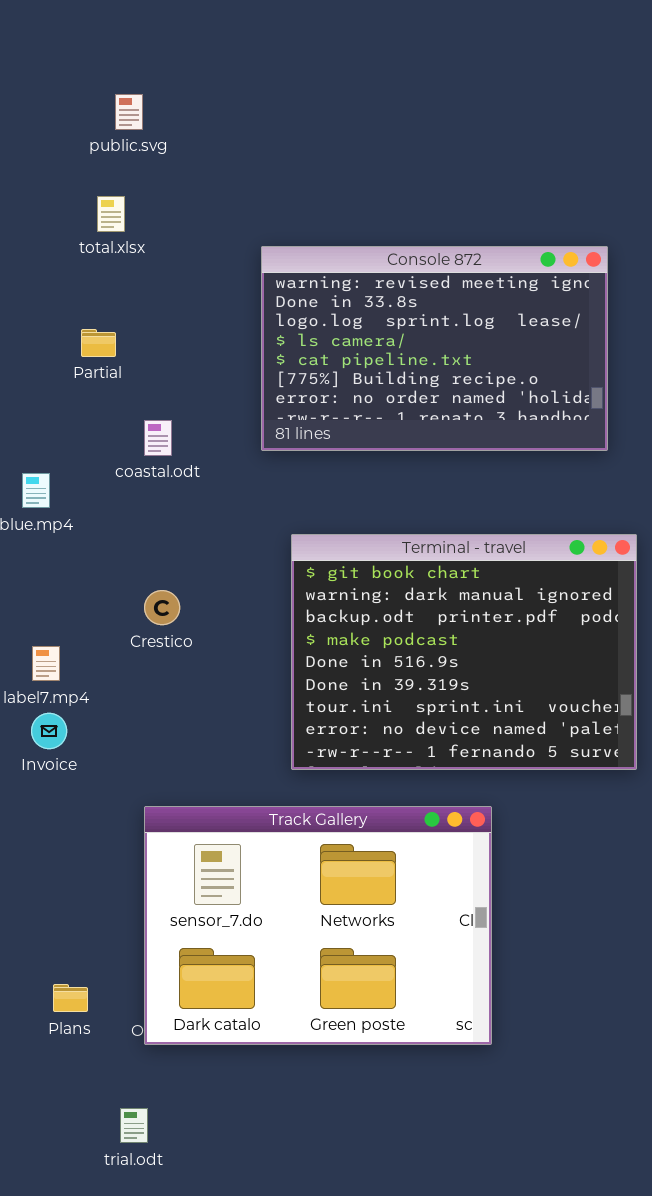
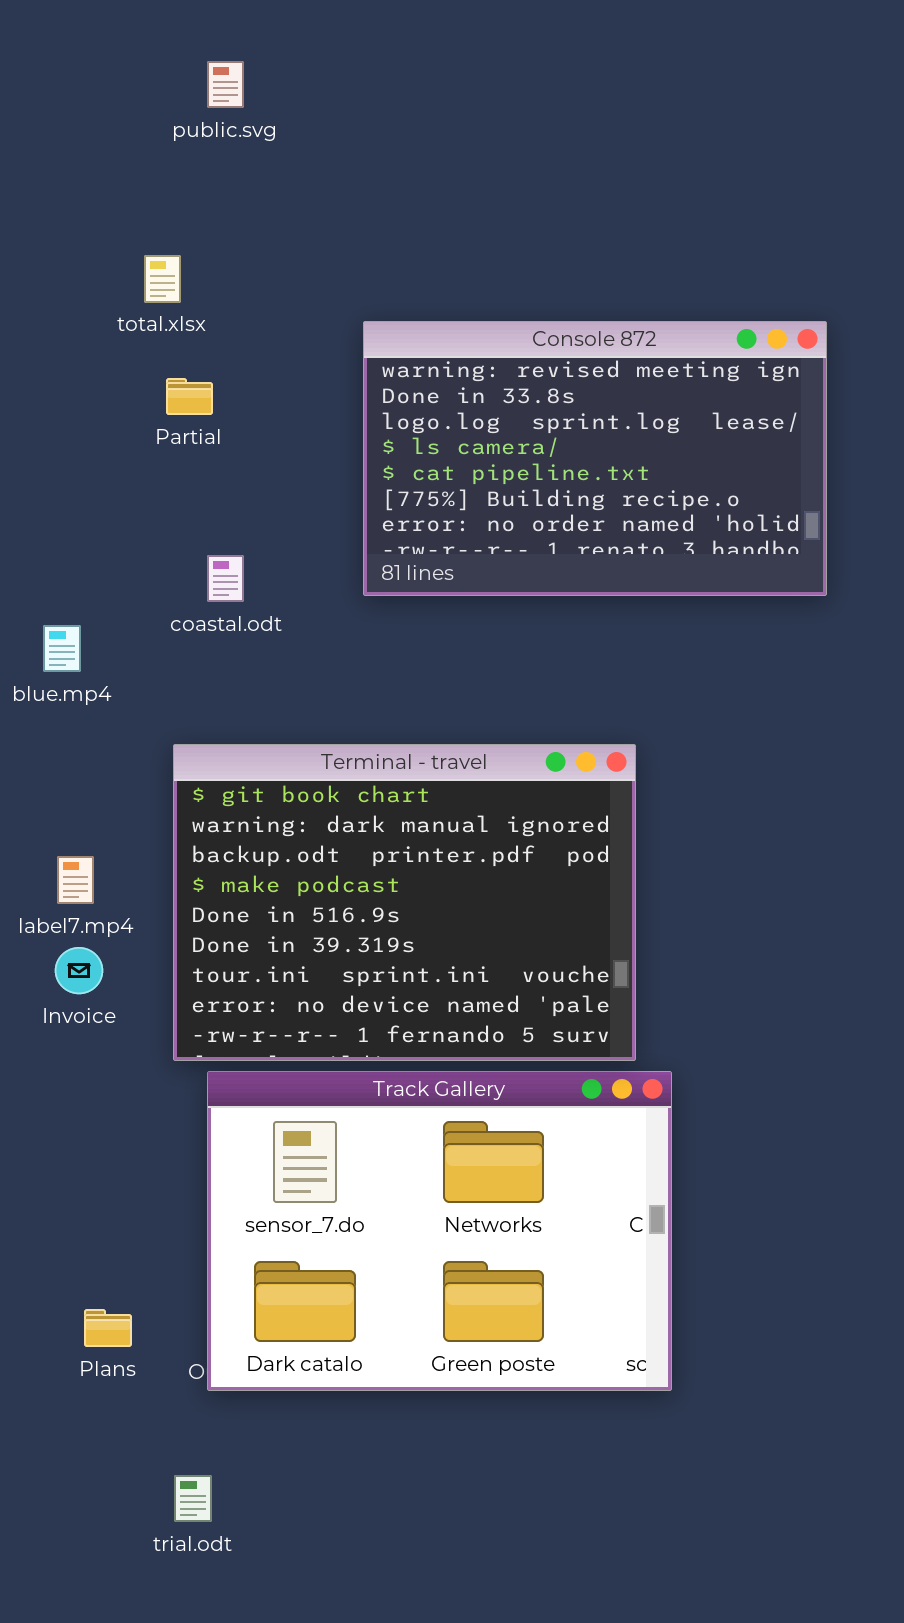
public.svg: [115,94,143,130] -> [207,61,244,108], moved
Partial: [81,329,116,357] -> [166,378,213,415], moved
Terminal - travel: [291,534,637,770] -> [173,744,636,1061], moved

